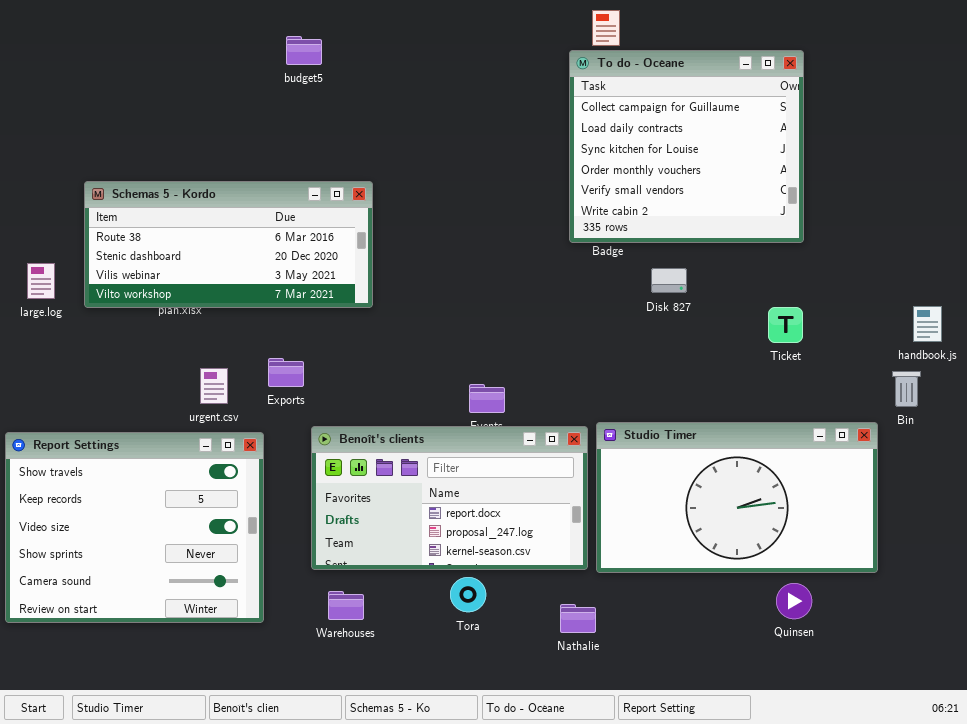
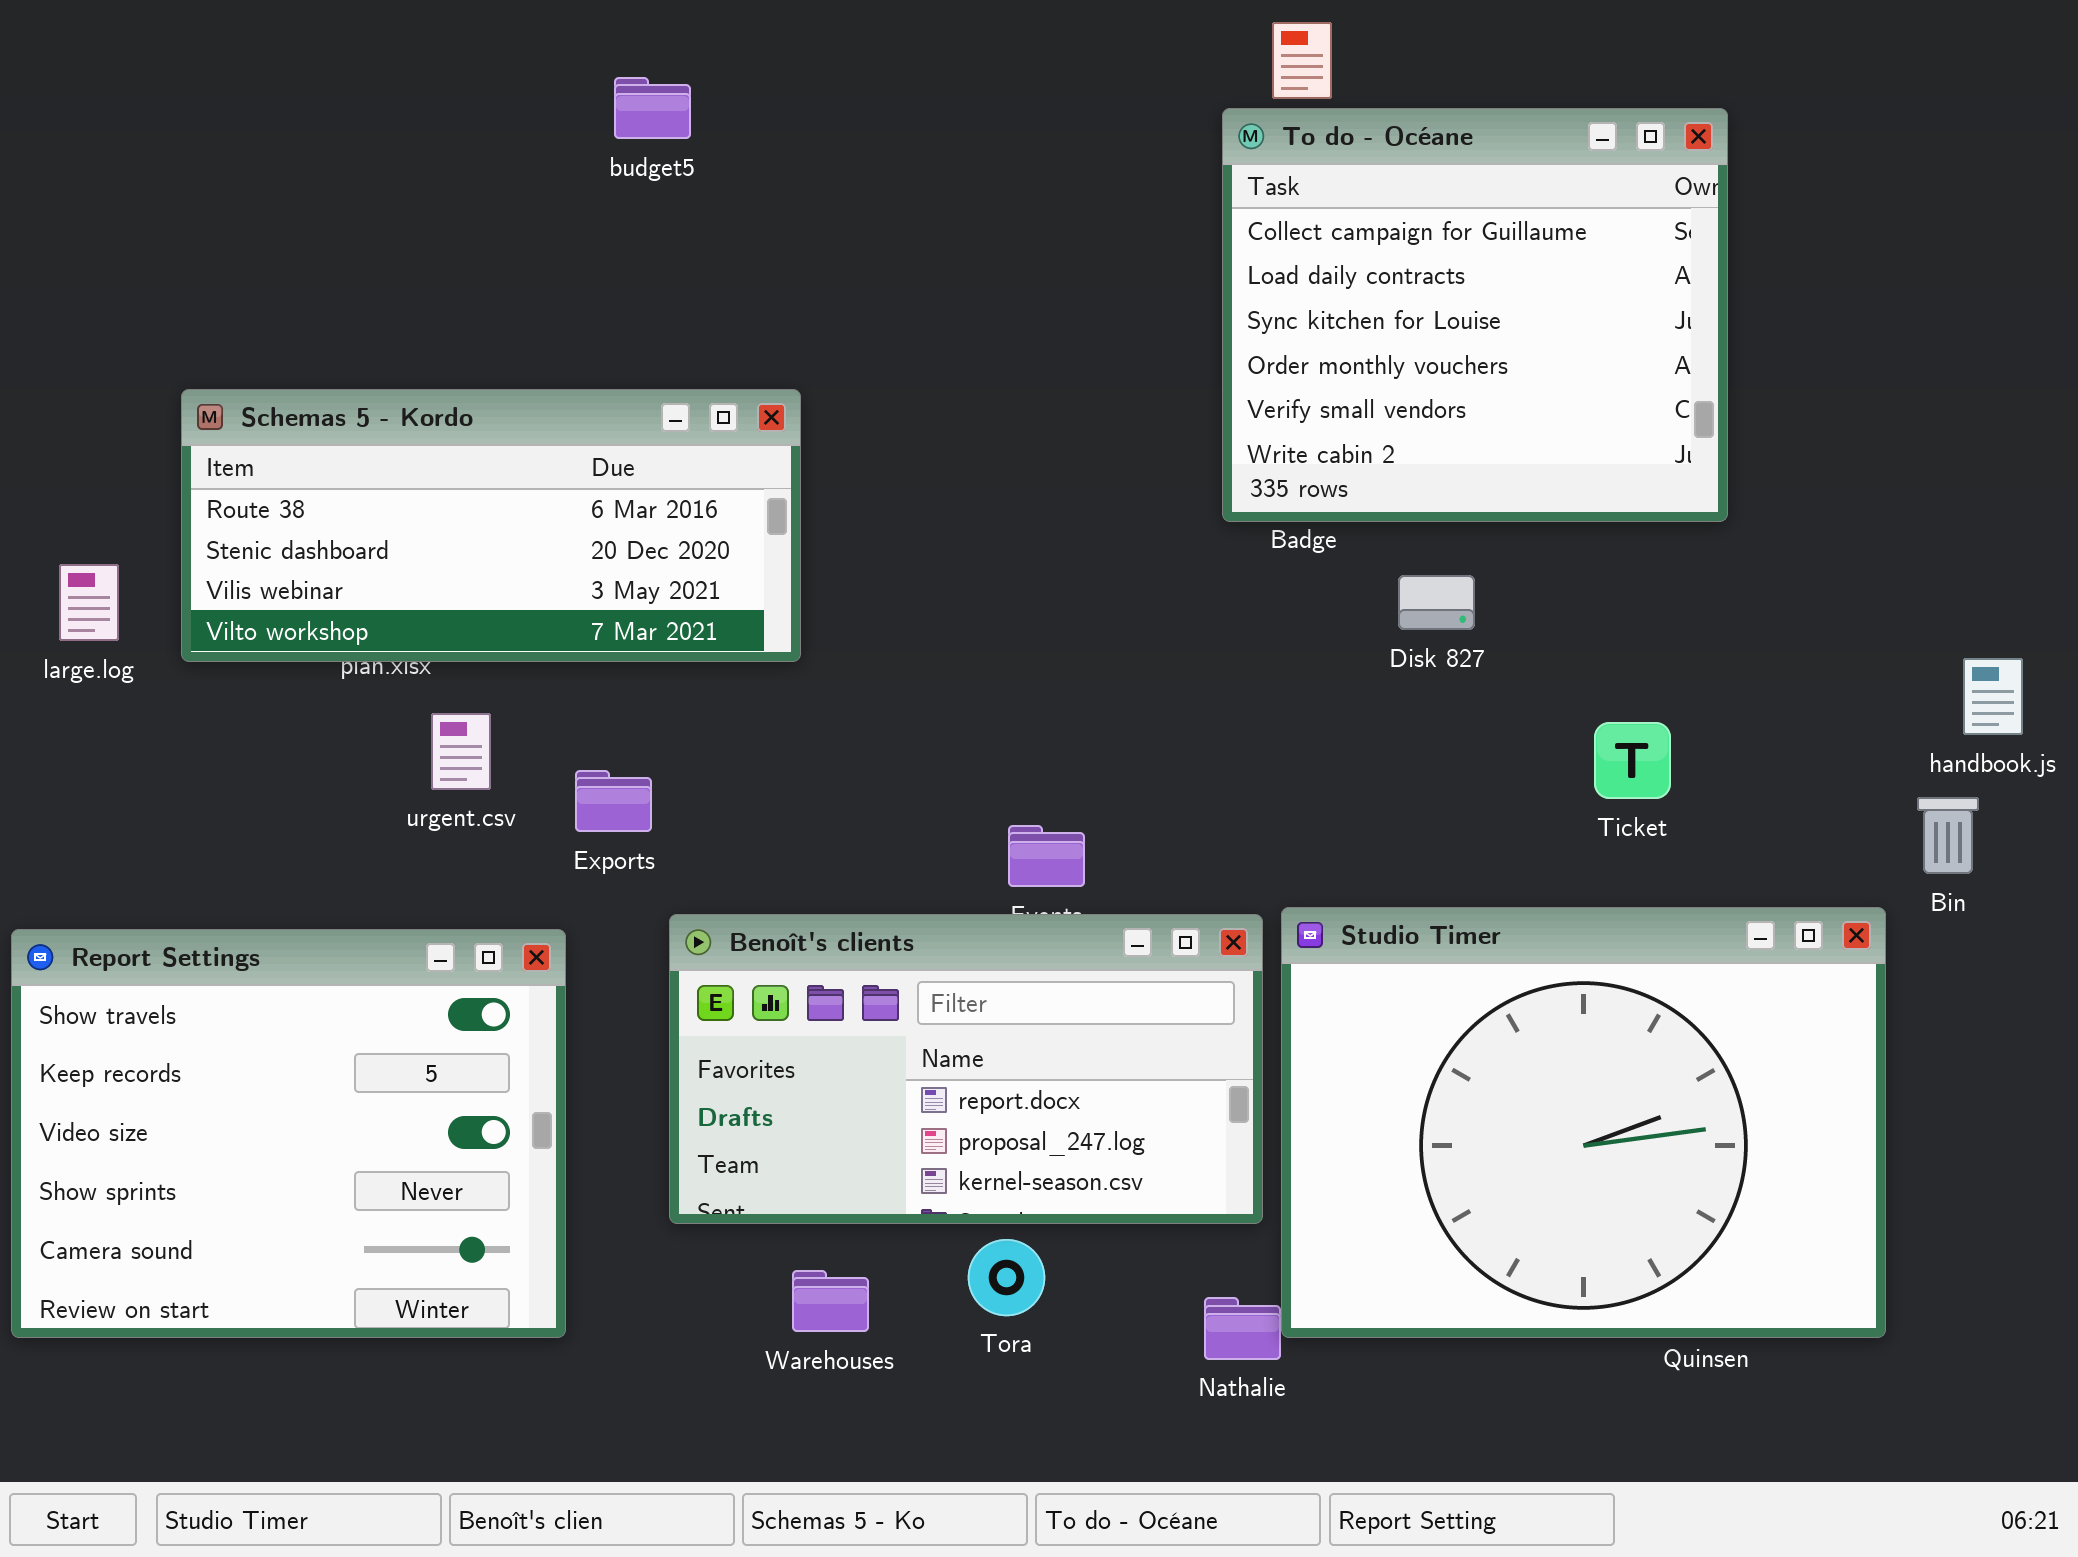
Ticket: [768,307,803,343] -> [1594,722,1671,799], moved
urgent.csv: [200,368,228,404] -> [431,713,491,790], moved
Studio Timer: [596,422,878,573] -> [1281,907,1886,1338], resized
Warehouses: [328,591,364,620] -> [792,1270,869,1332], moved

